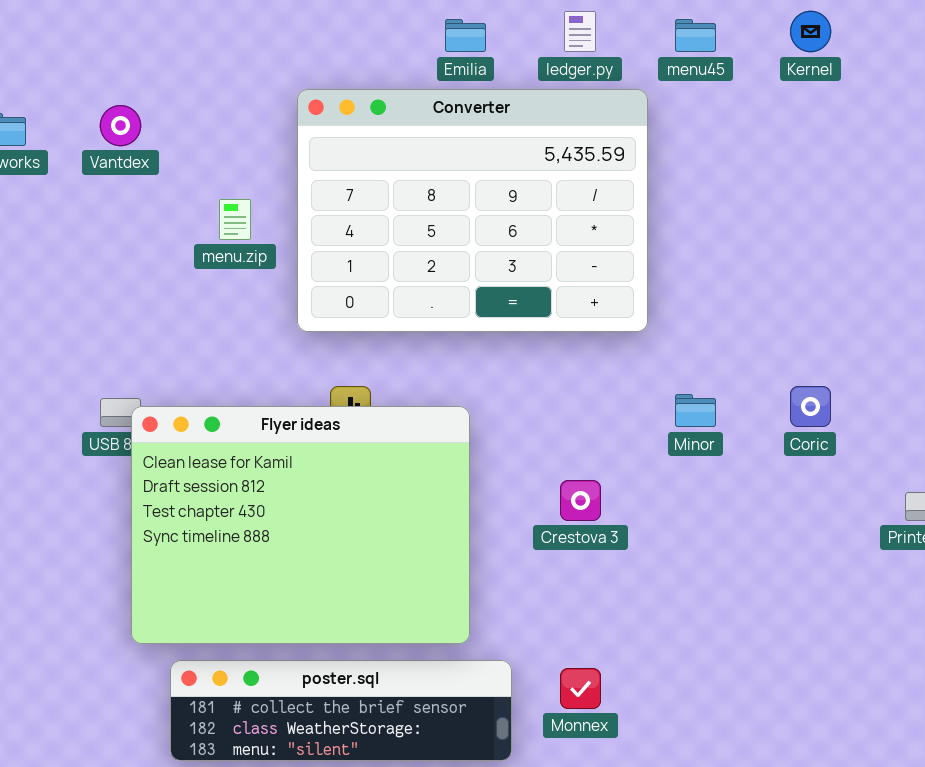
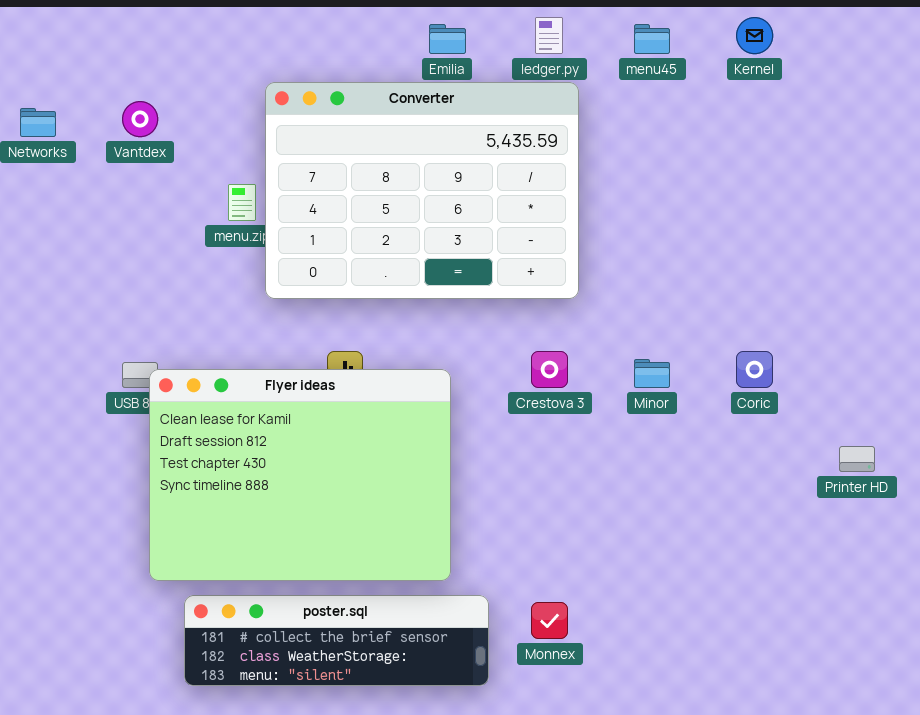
Converter: [297,89,648,332] -> [265,82,579,299], moved
Crestova 3: [560,480,601,521] -> [531,351,568,388], moved

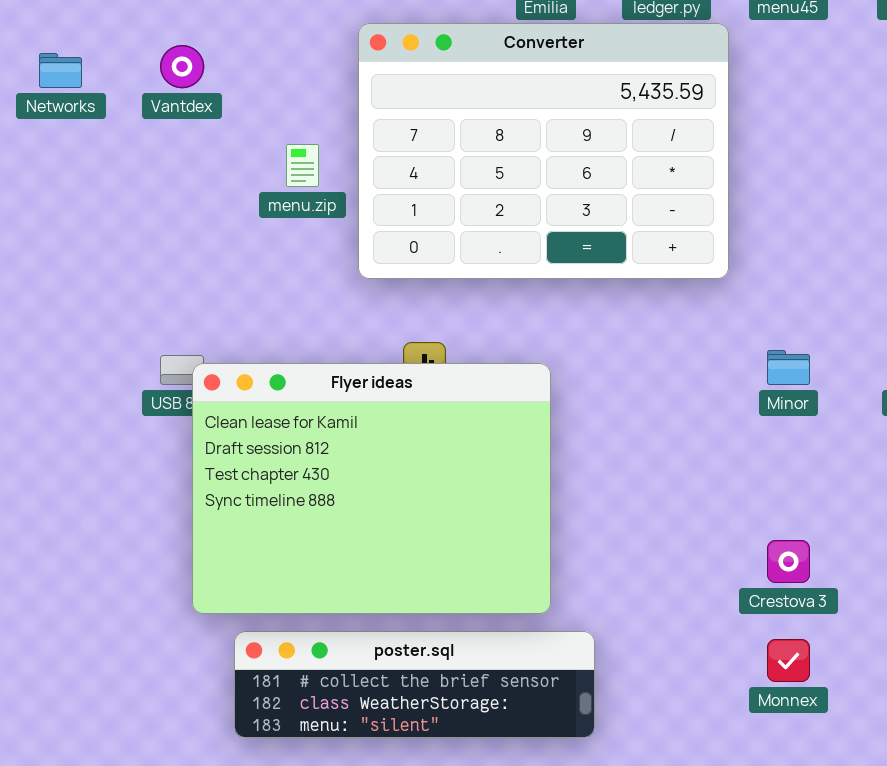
Converter: [265,82,579,299] -> [358,23,729,279], moved
Crestova 3: [531,351,568,388] -> [767,540,810,583], moved
Monnex: [531,602,568,639] -> [767,639,810,682], moved

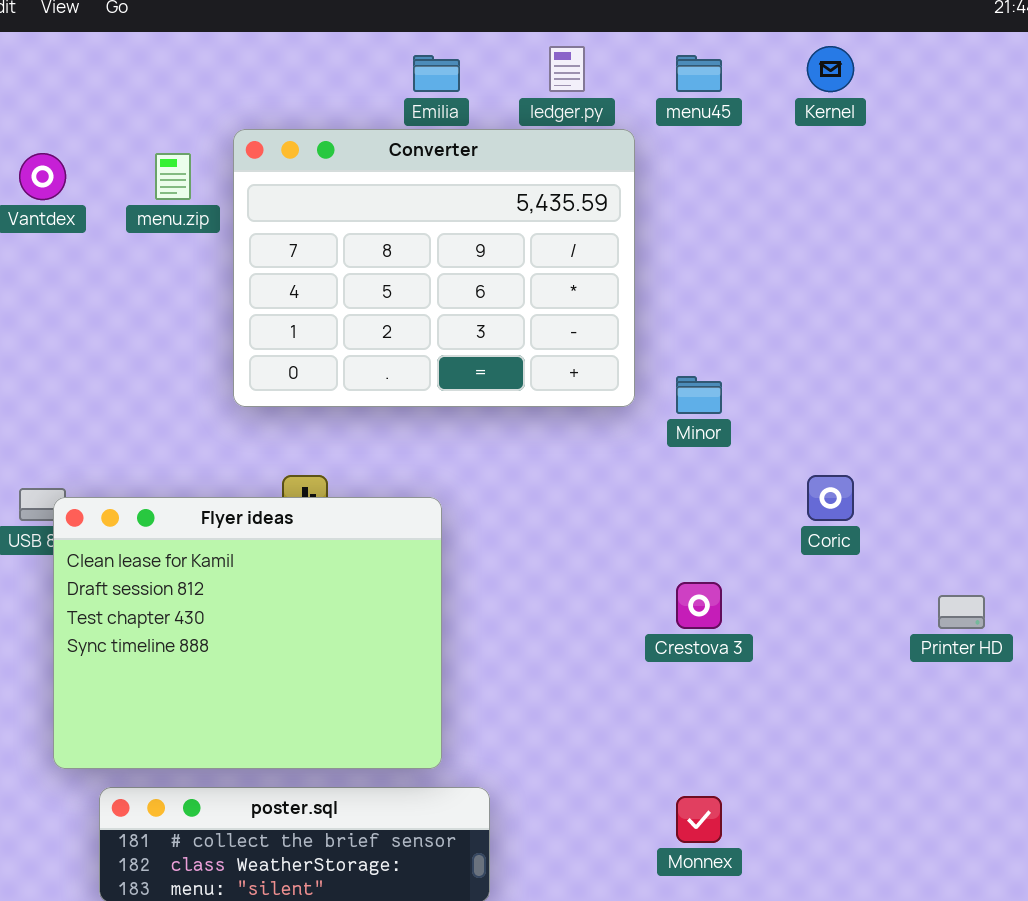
menu.zip: [286,144,319,187] -> [155,153,191,200], moved
Minor: [767,350,810,385] -> [676,376,722,414], moved
Crestova 3: [767,540,810,583] -> [676,582,722,629], moved

